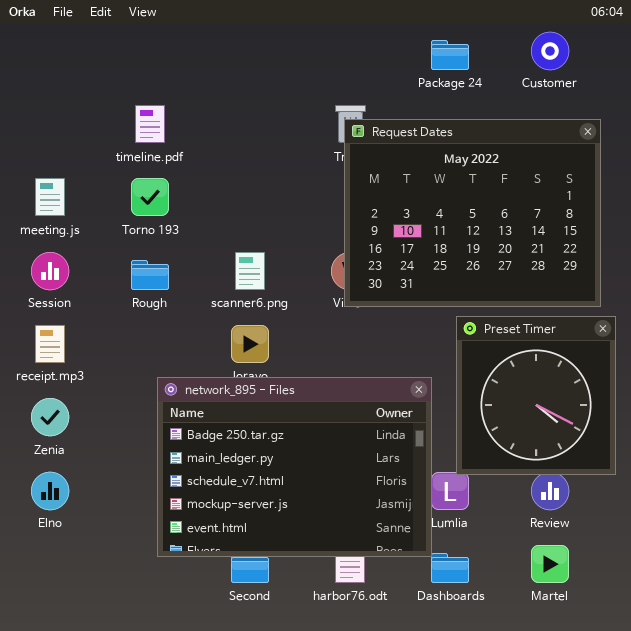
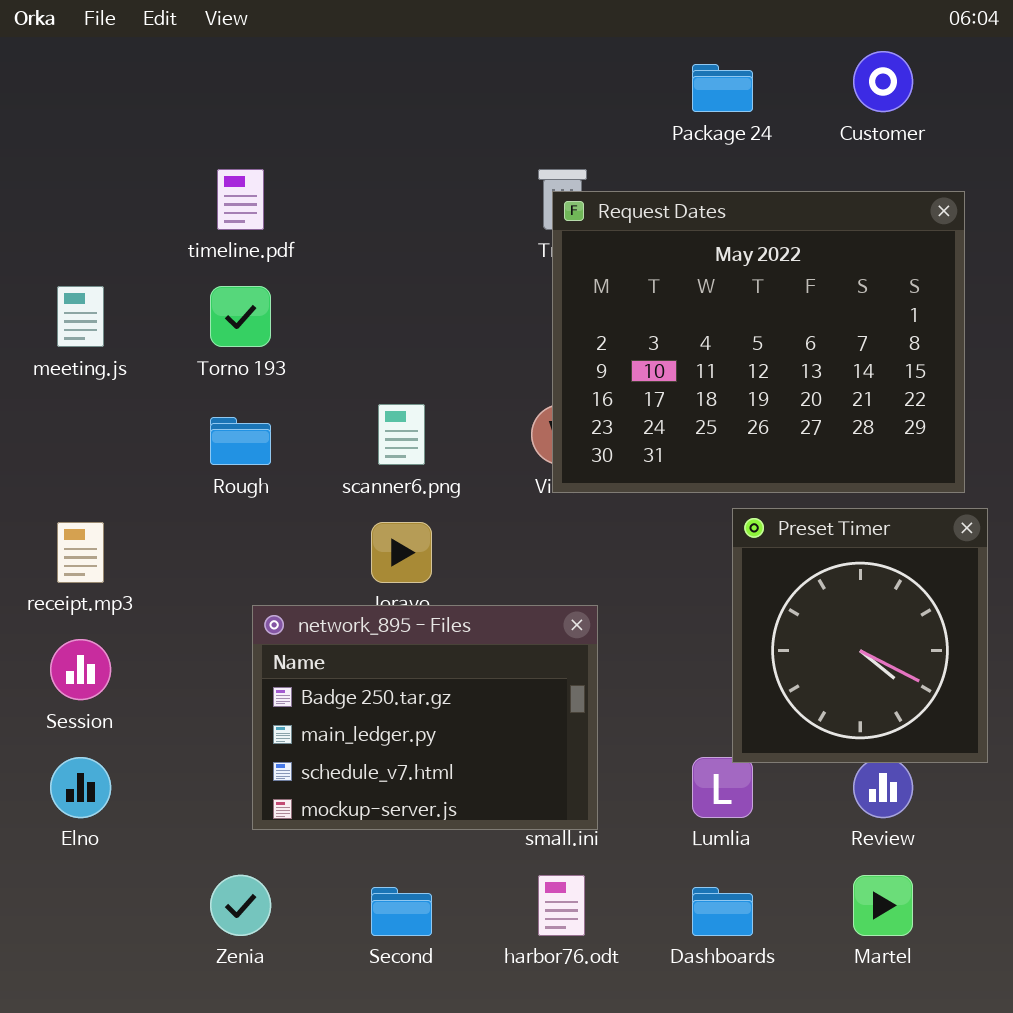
Session: [31,252,69,290] -> [50,639,111,700], moved
network_895 - Files: [157,377,432,557] -> [252,605,598,830], resized
Zenia: [31,398,69,436] -> [210,875,271,936], moved

